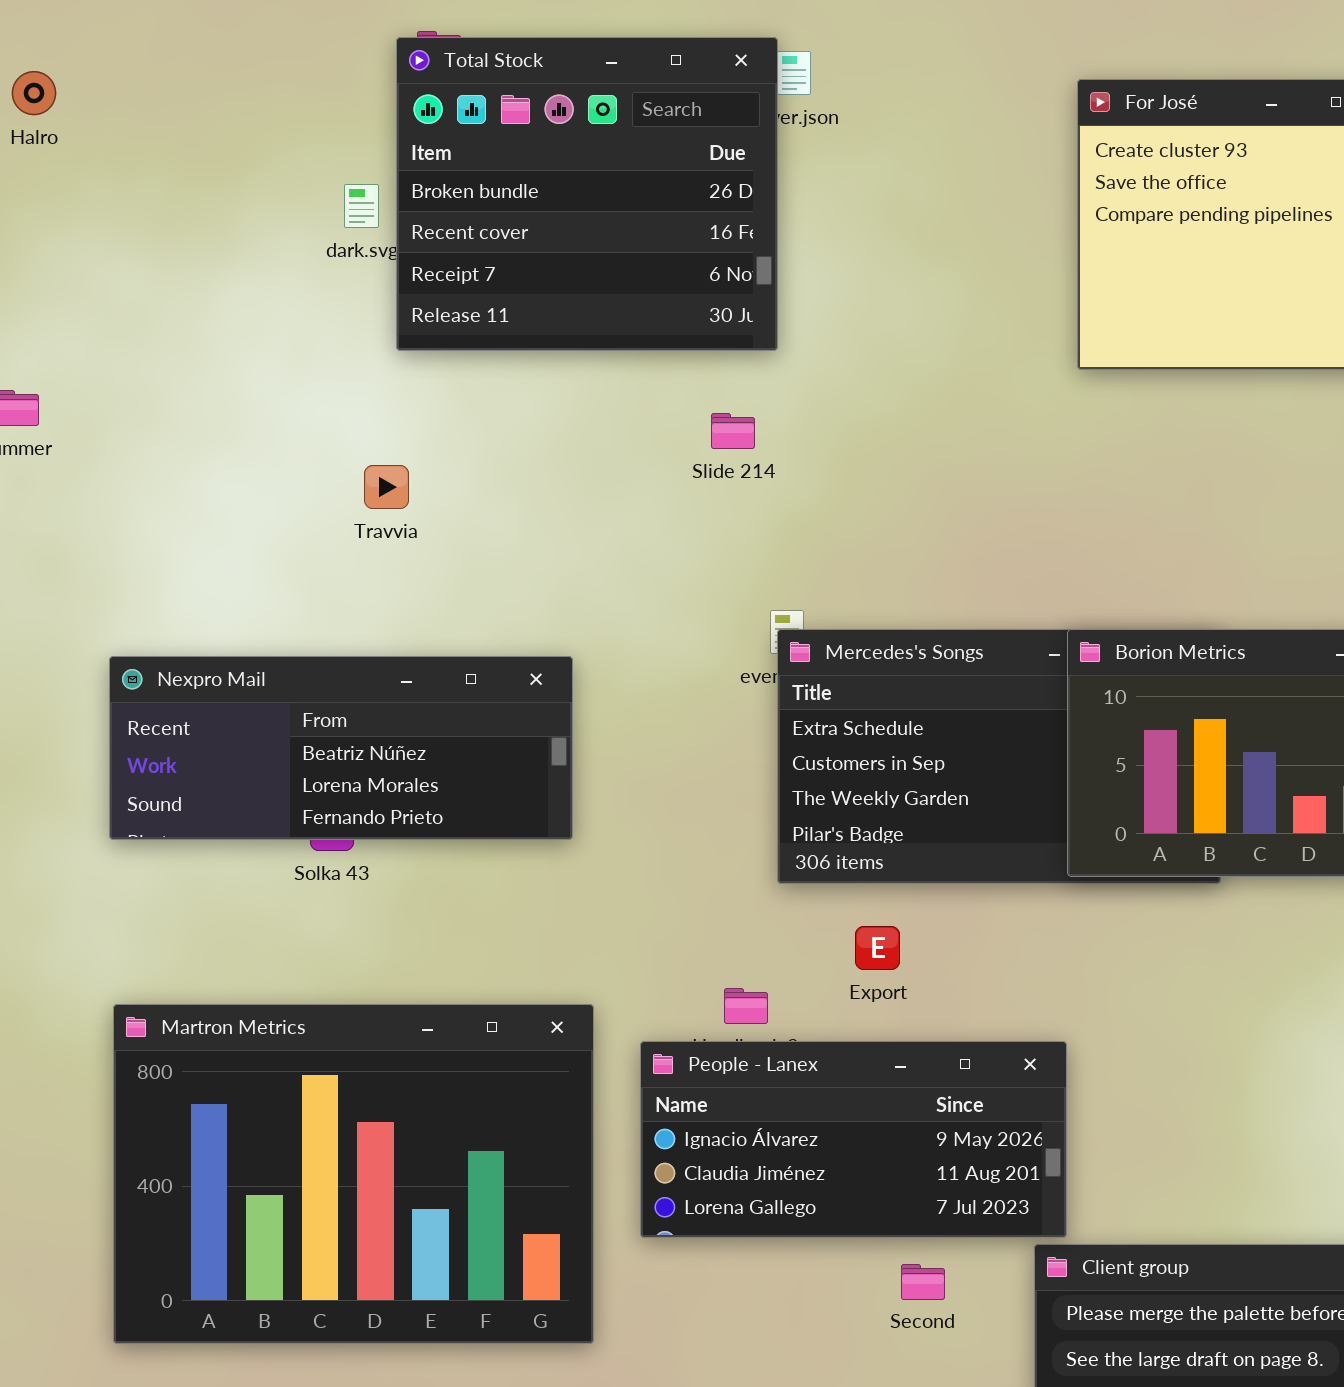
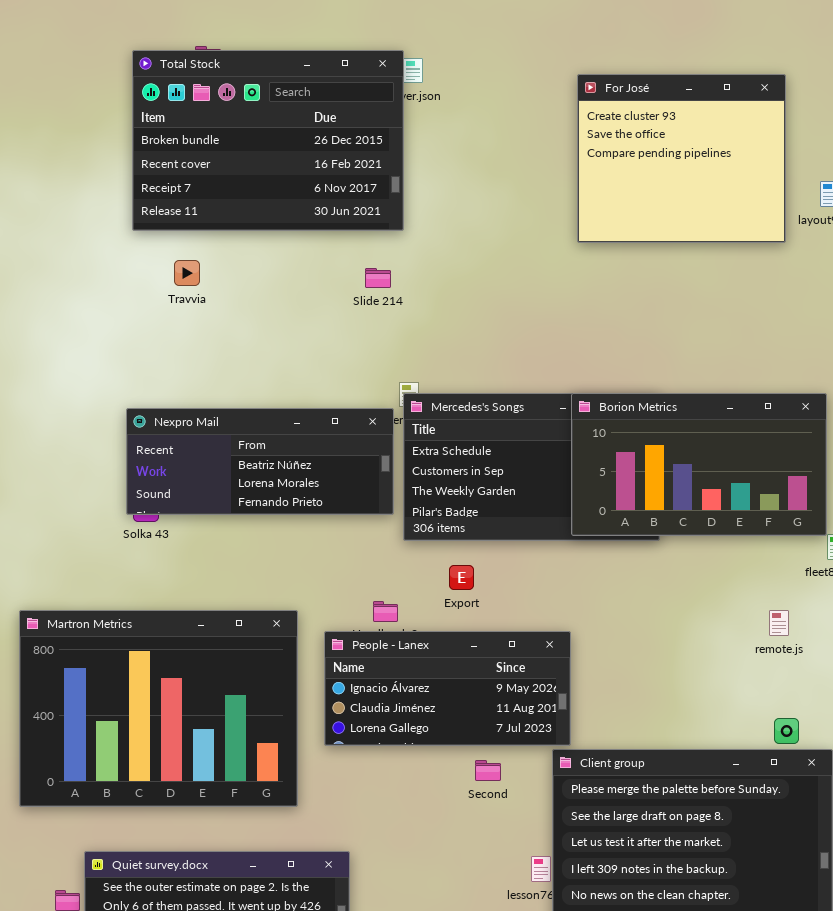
Total Stock: [396,37,778,351] -> [132,50,404,231], resized
Travvia: [364,465,409,509] -> [174,260,200,286], moved
Nexpro Mail: [109,656,573,840] -> [126,408,394,515], moved

